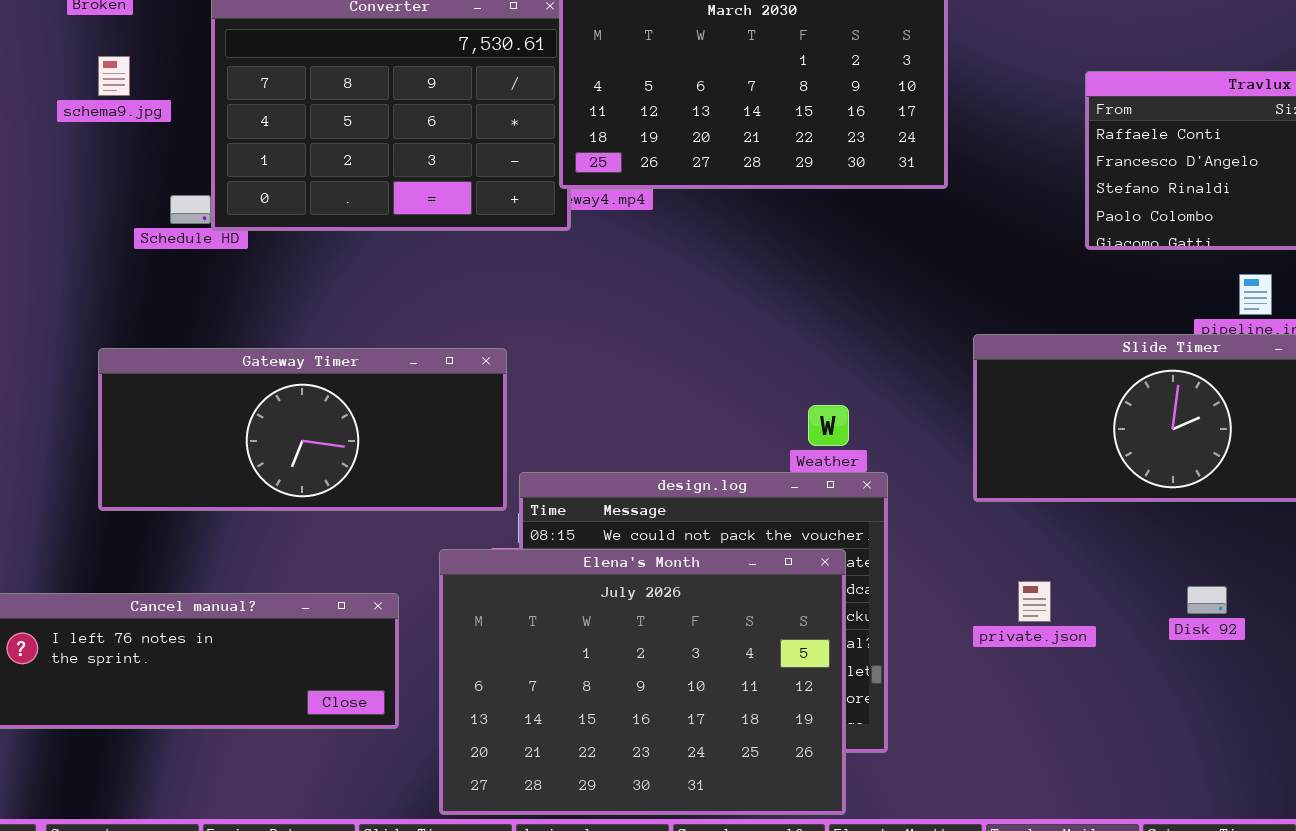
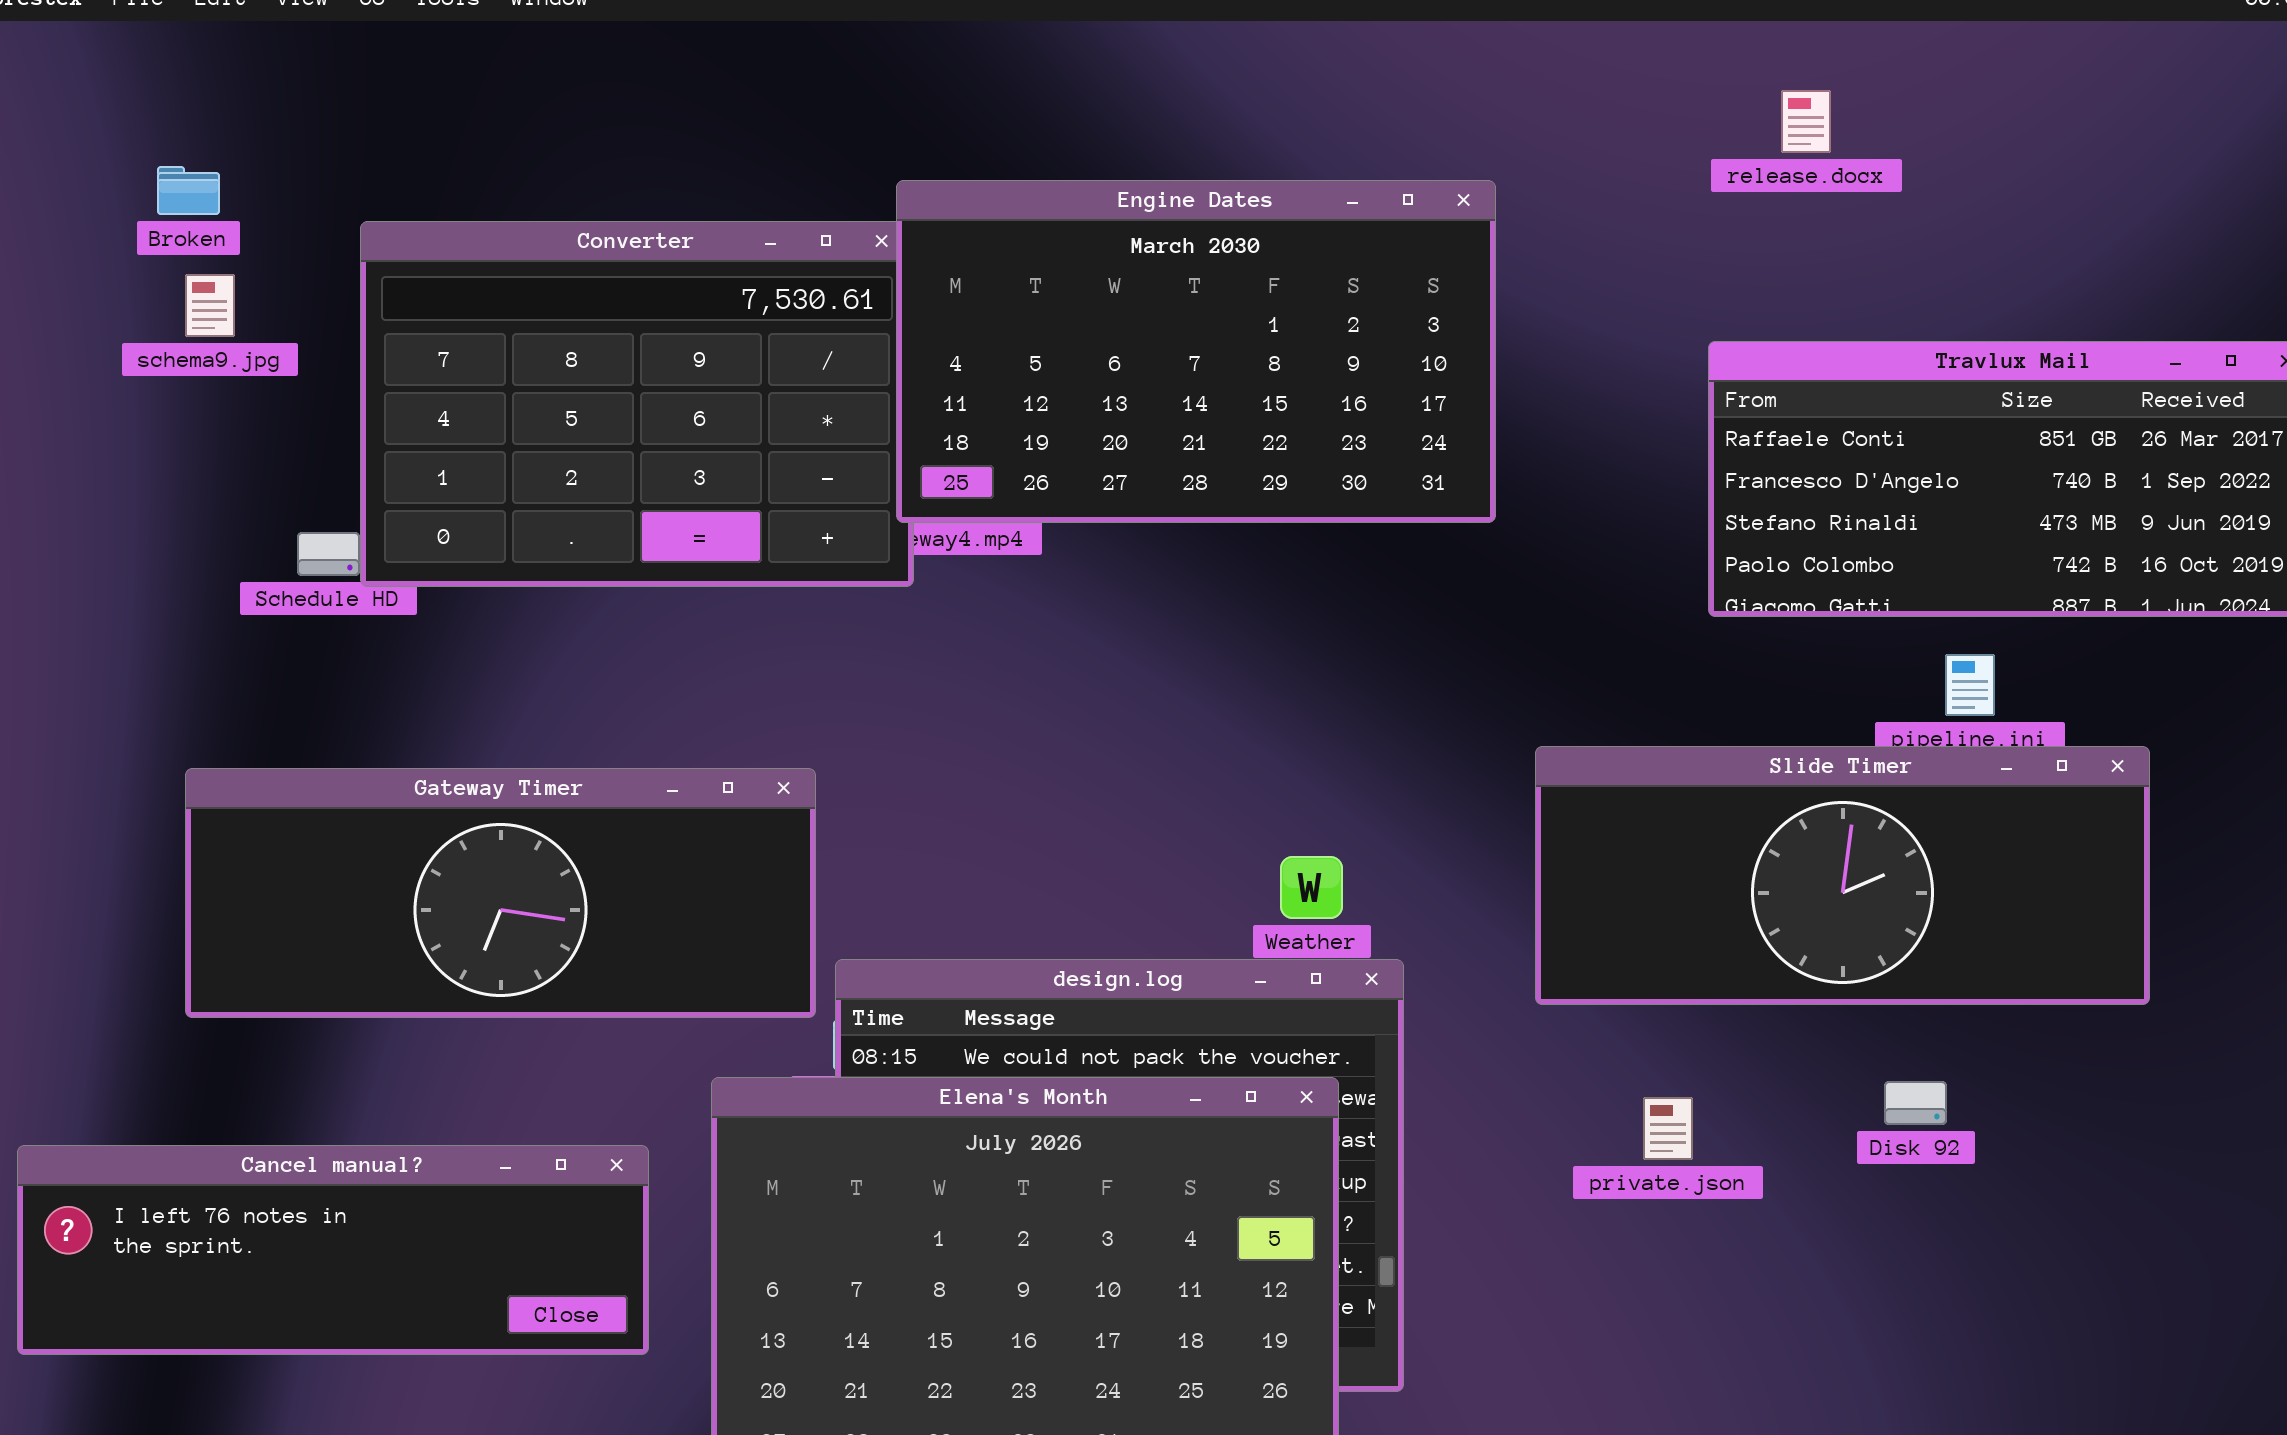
schema9.jpg: [98,56,130,96] -> [185,274,235,337], moved
private.json: [1018,581,1051,622] -> [1643,1097,1693,1160], moved
Disk 92: [1187,586,1227,614] -> [1884,1081,1947,1125], moved

